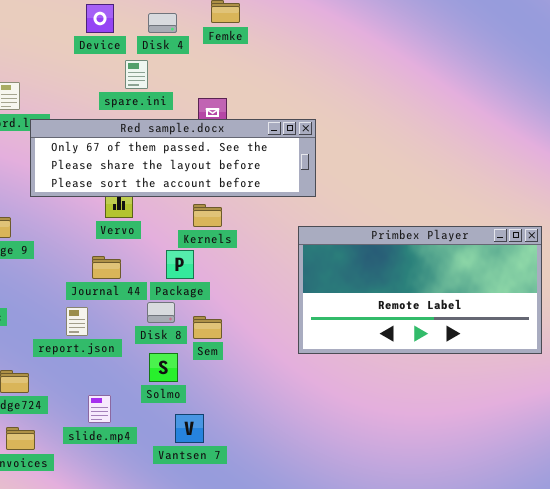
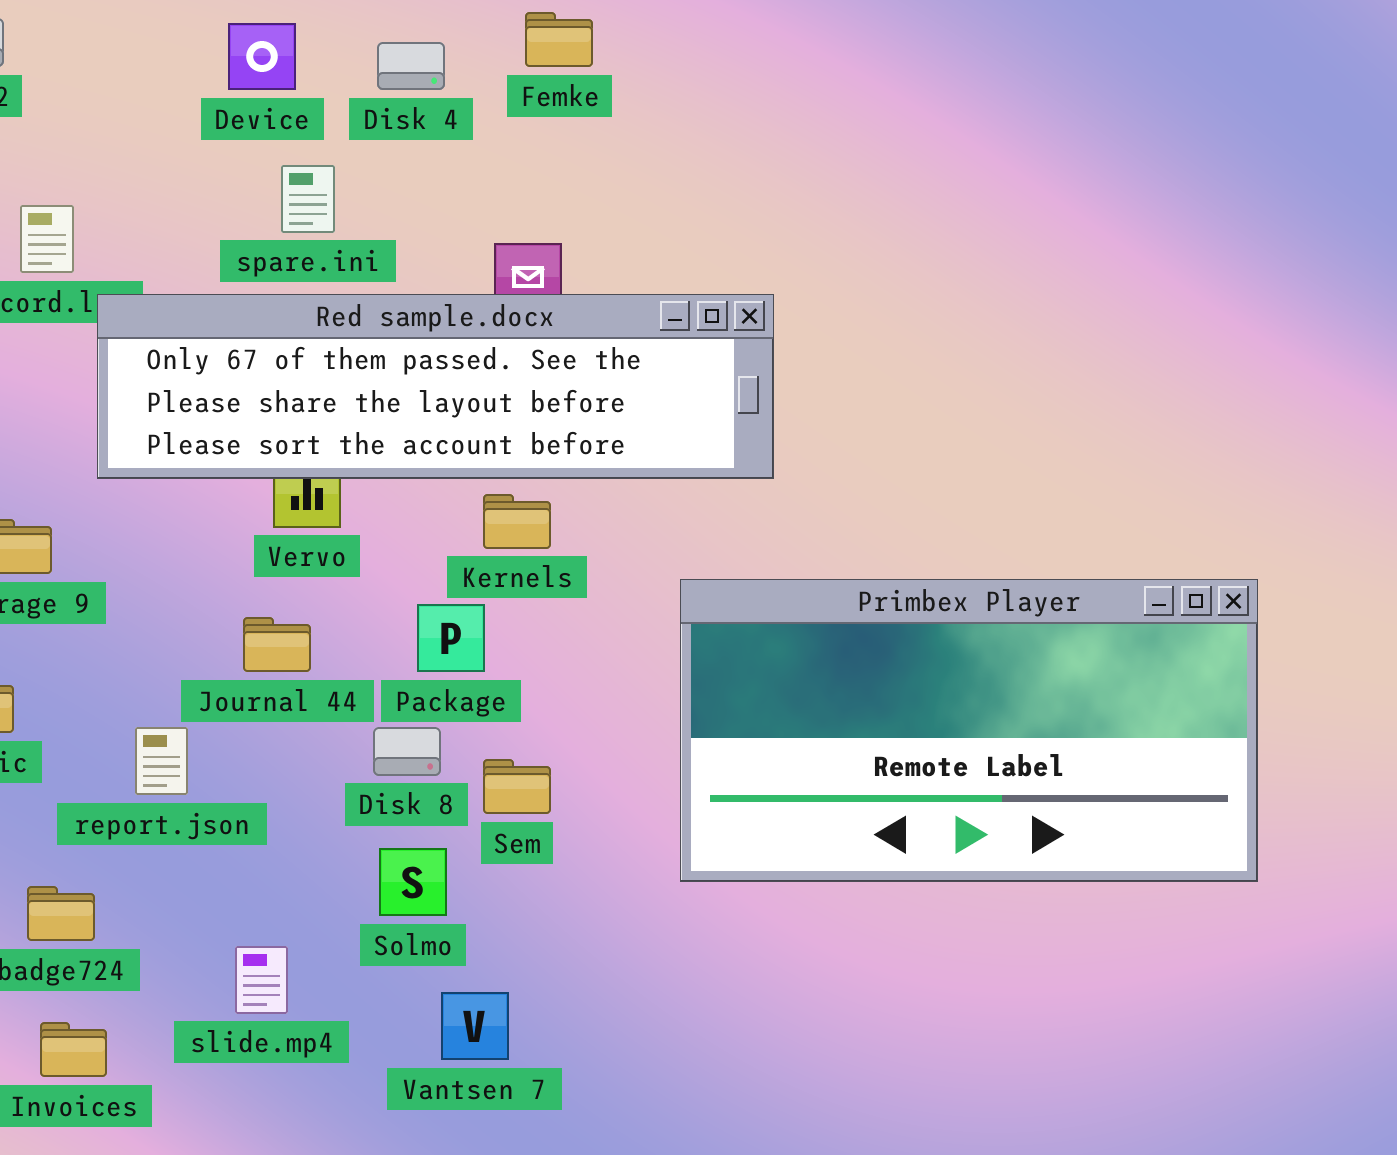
spare.ini: [125,60,148,89] -> [281,165,335,233], moved
Primbex Player: [298,226,542,354] -> [680,579,1258,882], moved
report.json: [66,307,88,336] -> [135,727,188,795], moved

